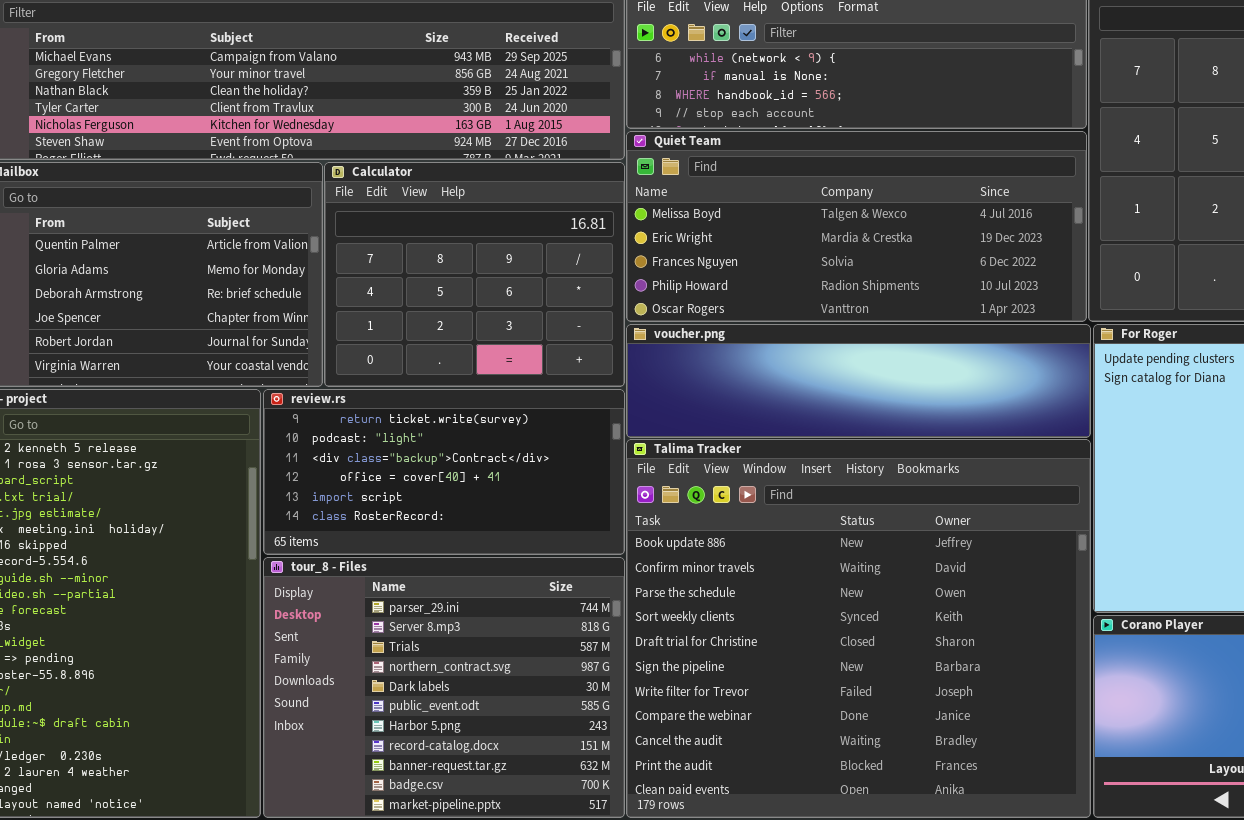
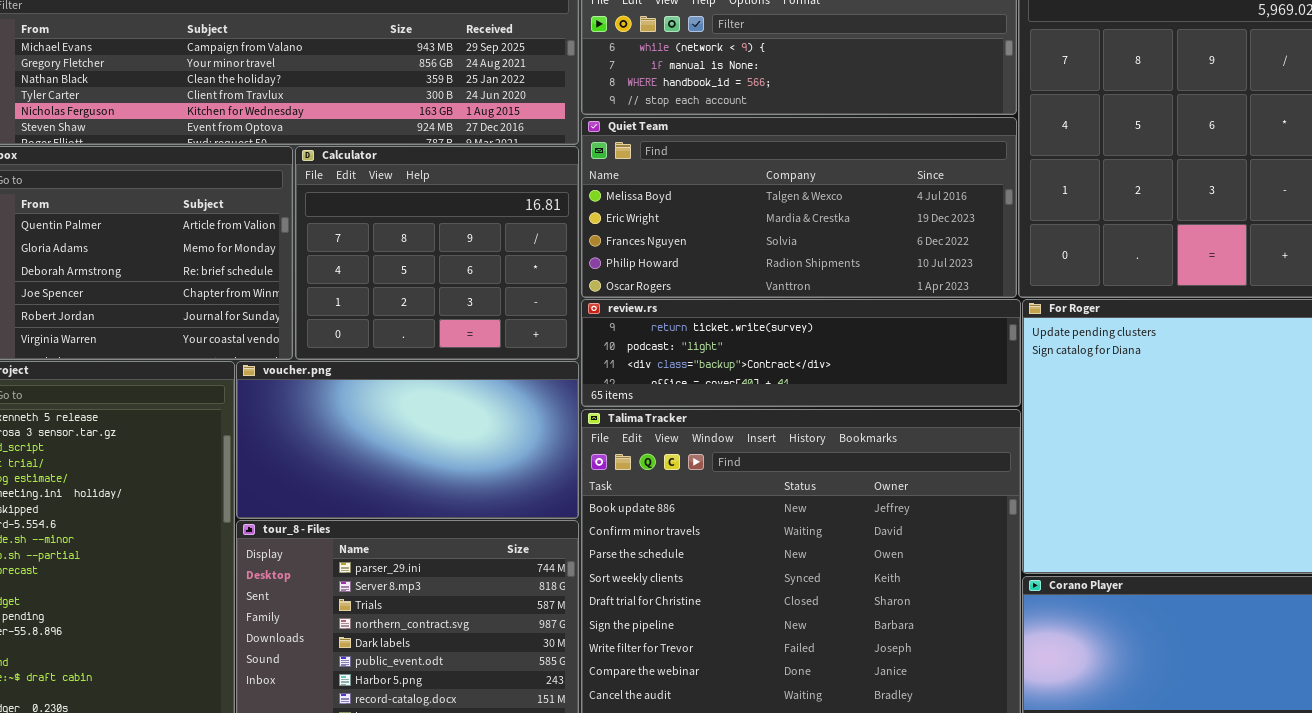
voucher.png: [626,324,1091,438] -> [236,361,579,519], moved, resized
review.rs: [263,389,625,555] -> [581,299,1021,407], moved, resized

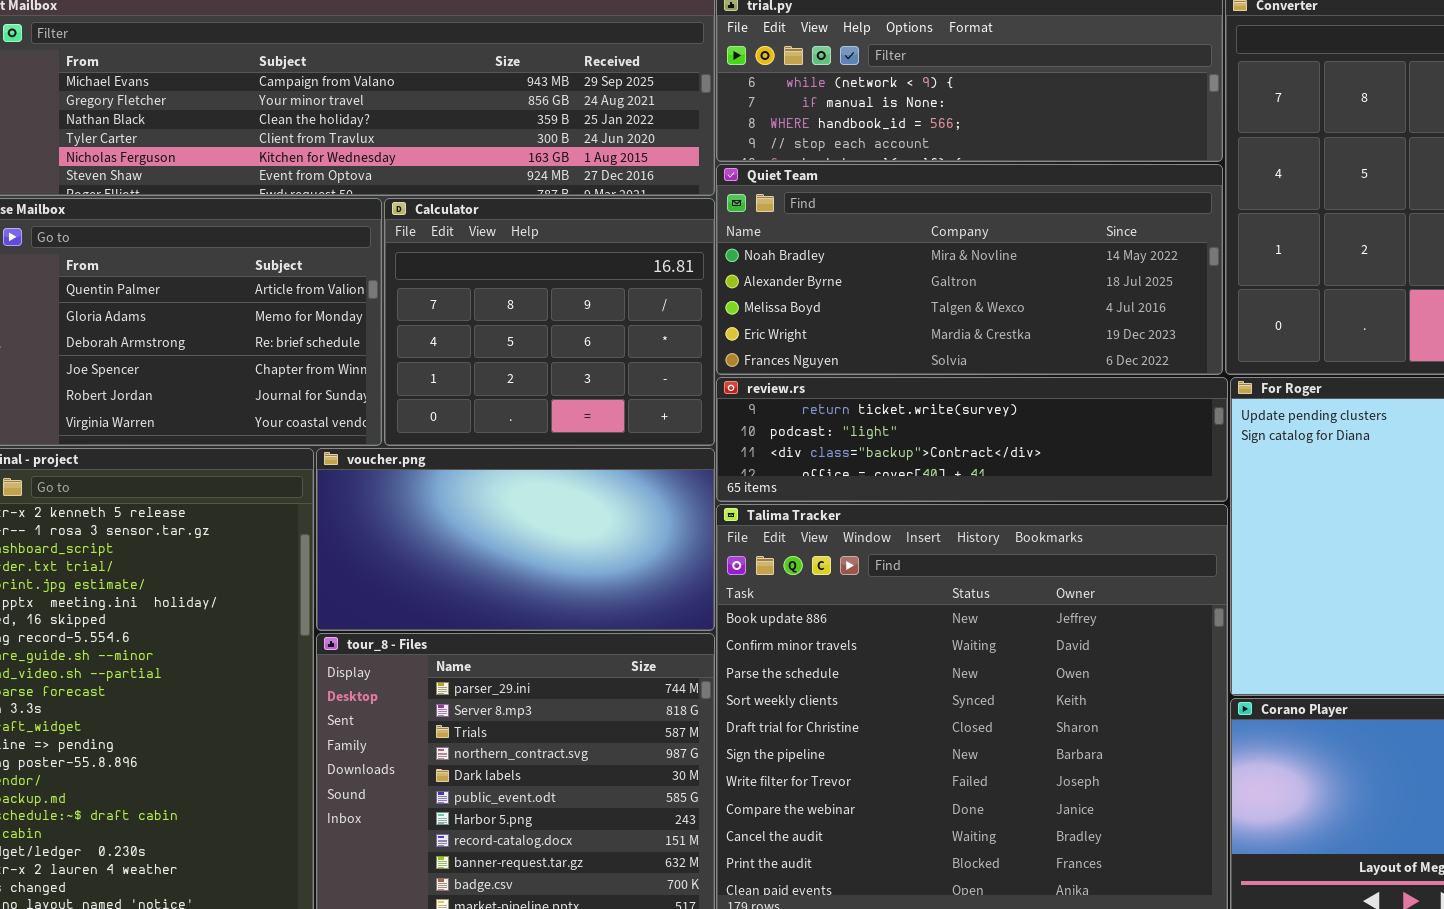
Quiet Team: [581,117,1017,298] -> [716,164,1223,375], scrolled up 2 rows

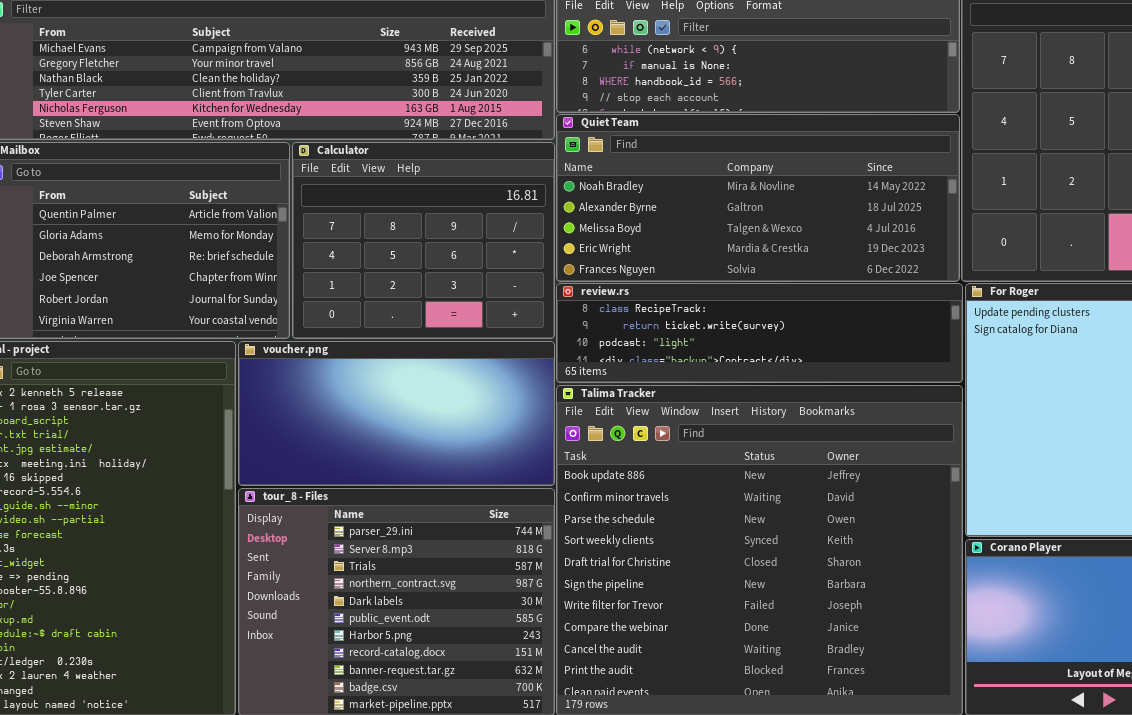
review.rs: [716,377,1228,502] -> [556,283,963,383], scrolled up 1 row

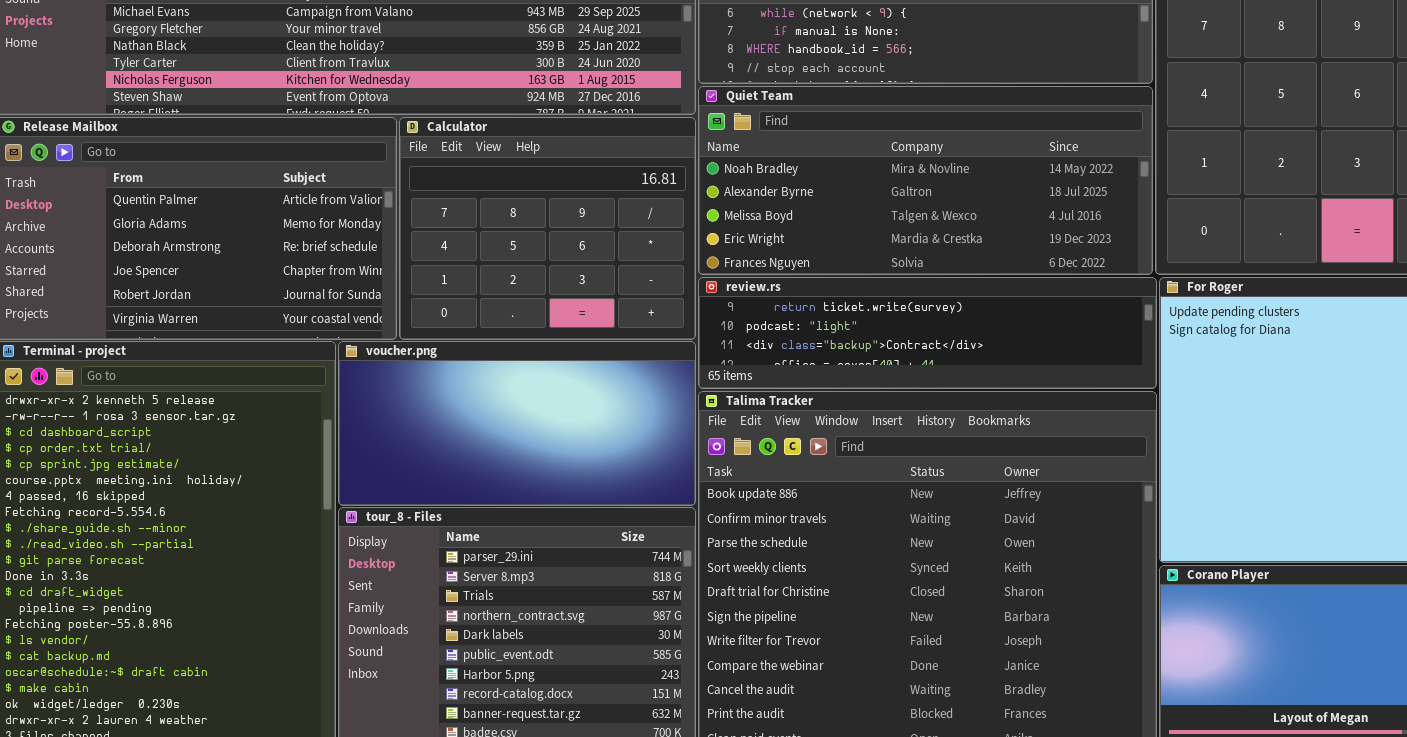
review.rs: [556,283,963,383] -> [698,277,1157,389], scrolled down 1 row

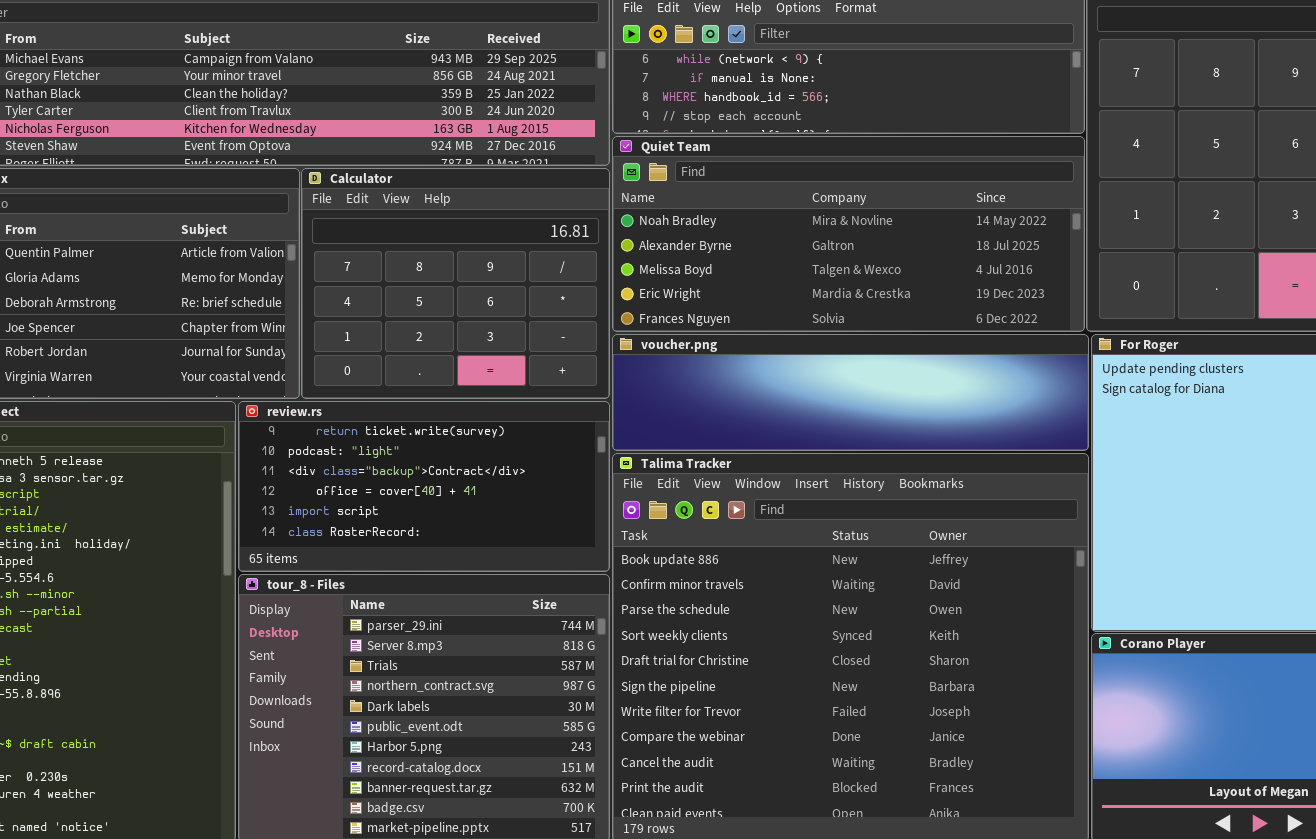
review.rs: [698,277,1157,389] -> [238,401,610,572], moved, resized
voucher.png: [338,341,696,506] -> [612,334,1089,451], moved, resized

